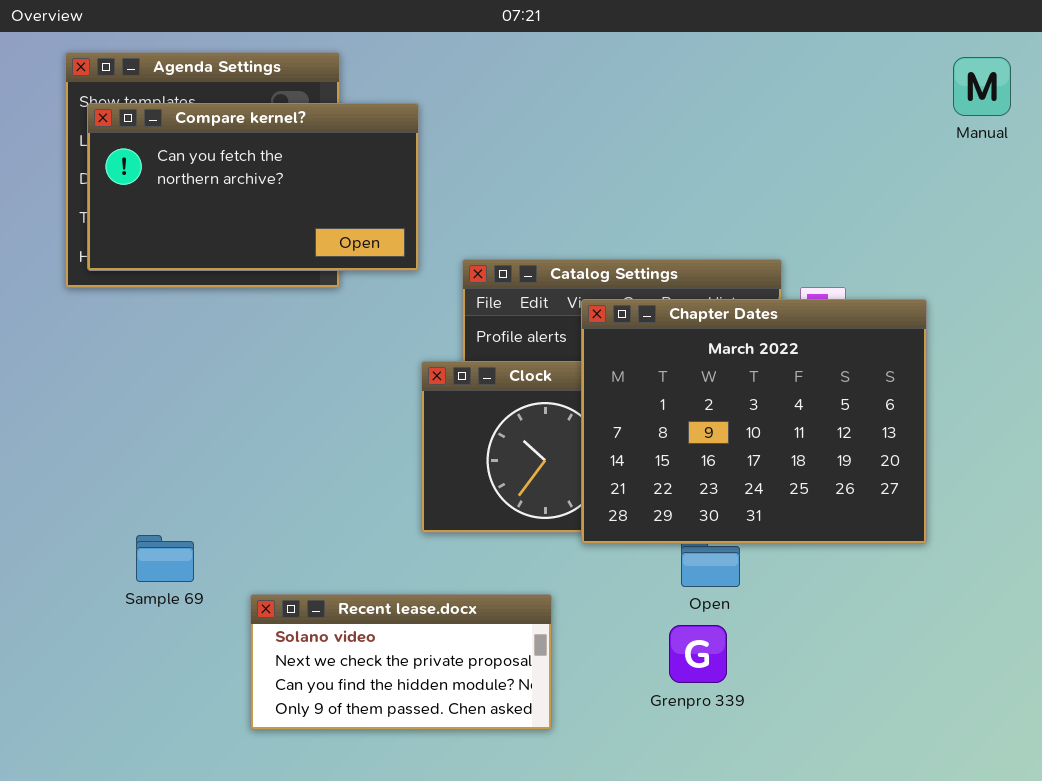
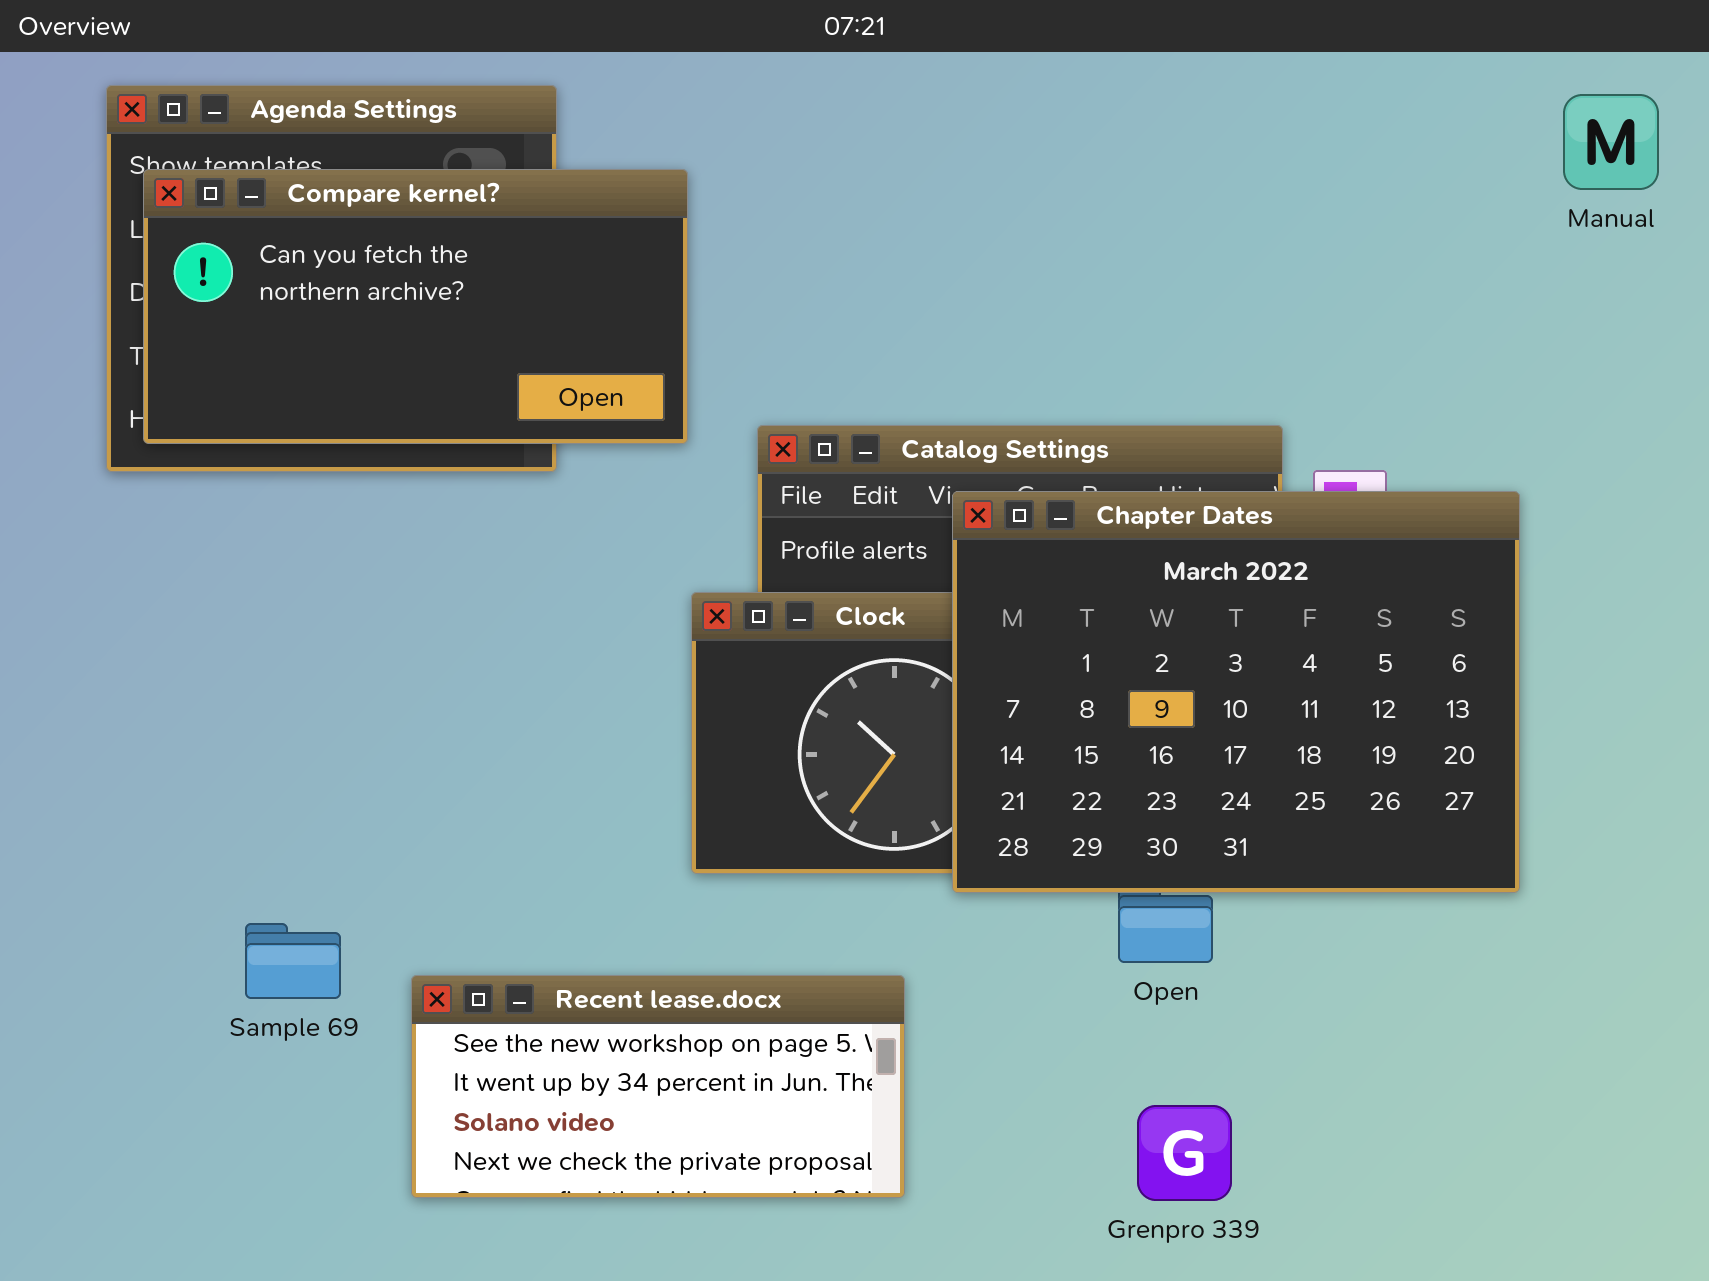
Sample 69: [136,535,194,582] -> [245,923,341,999], moved
Recent lease.docx: [250,594,552,730] -> [411,975,905,1198], scrolled up 2 rows
Grenpro 339: [669,625,727,683] -> [1137,1105,1232,1201], moved

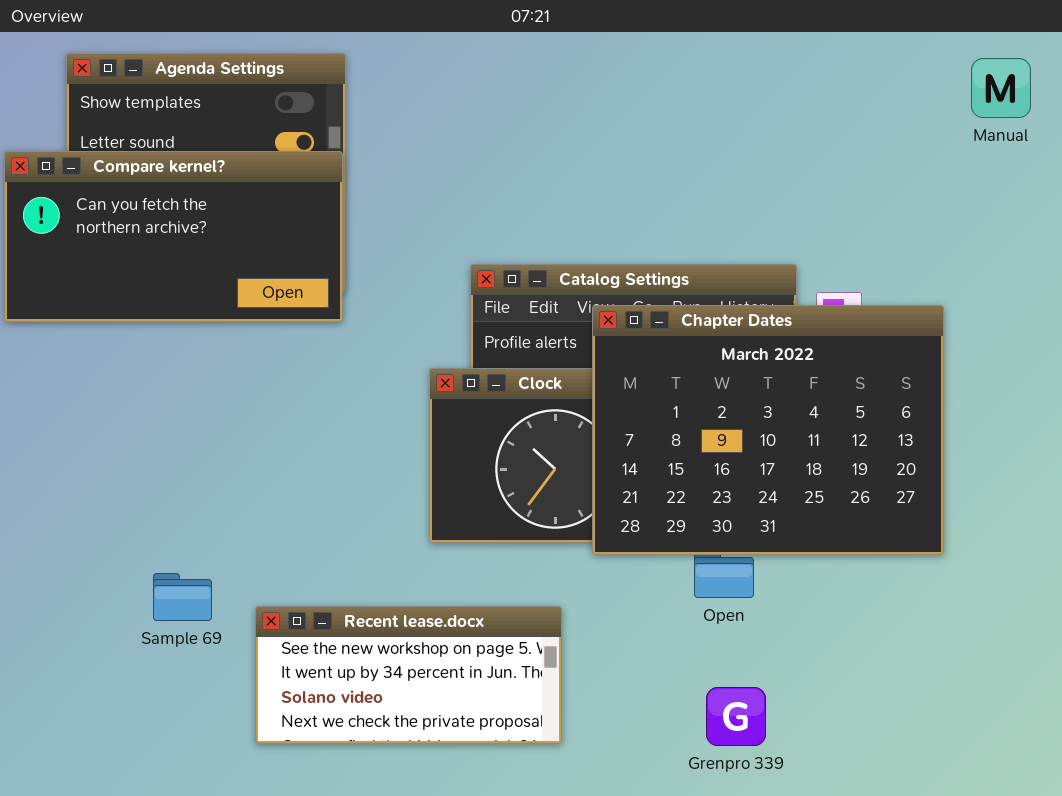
Compare kernel?: [143,169,688,444] -> [4,151,343,322], moved

